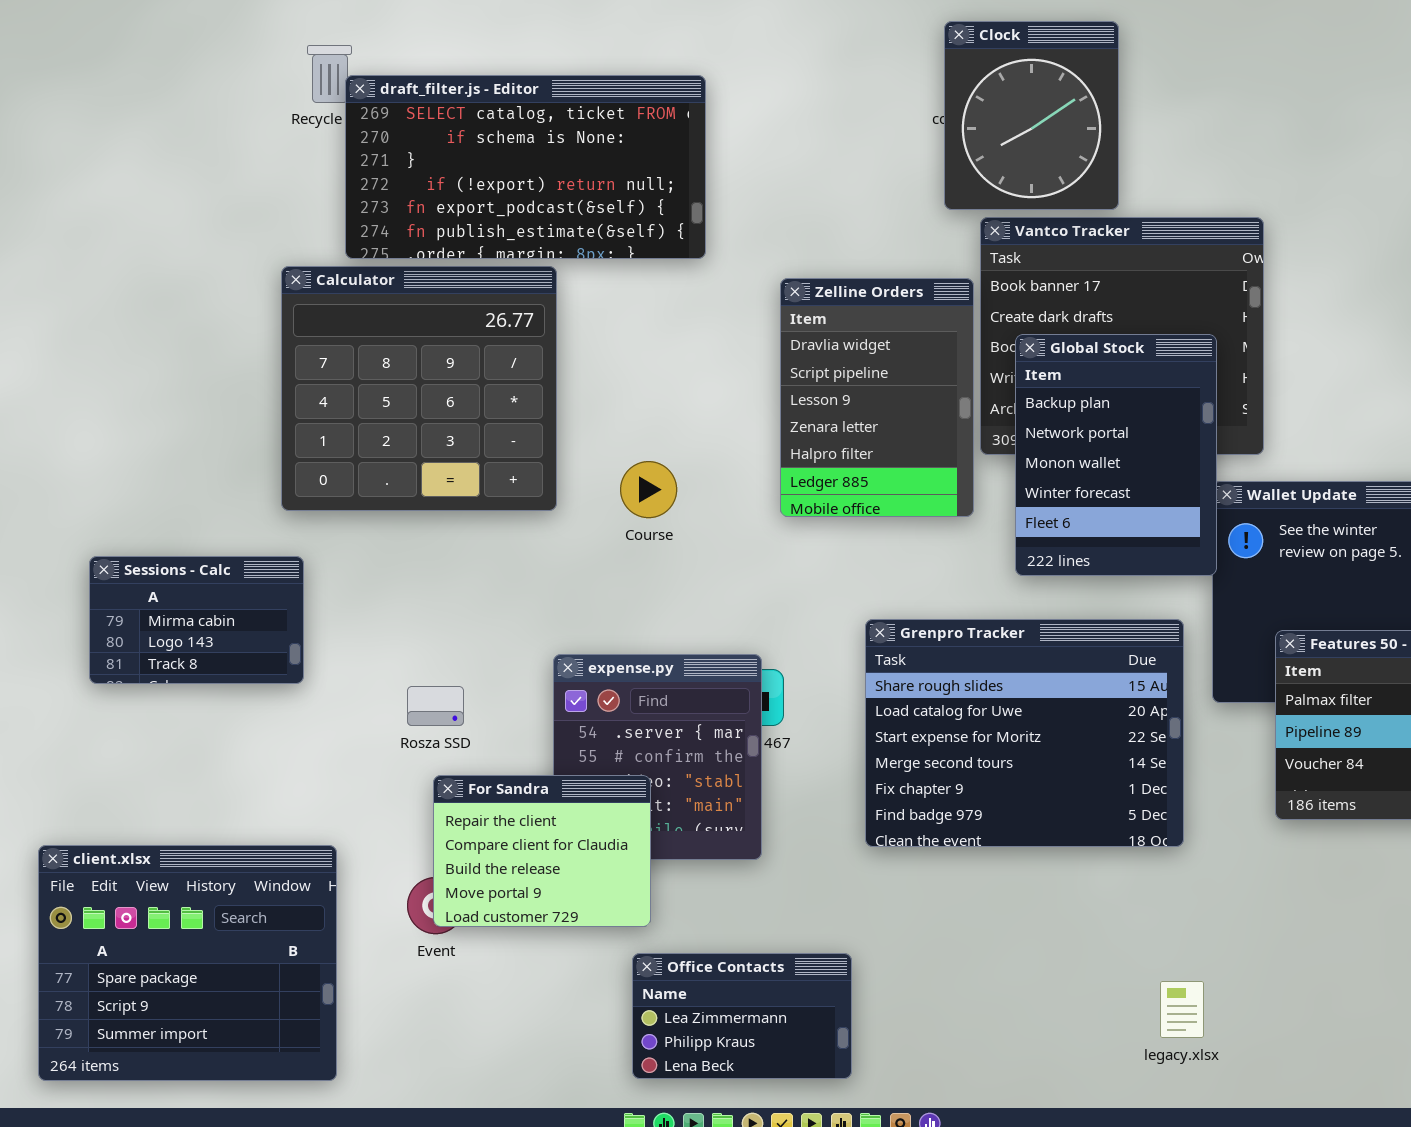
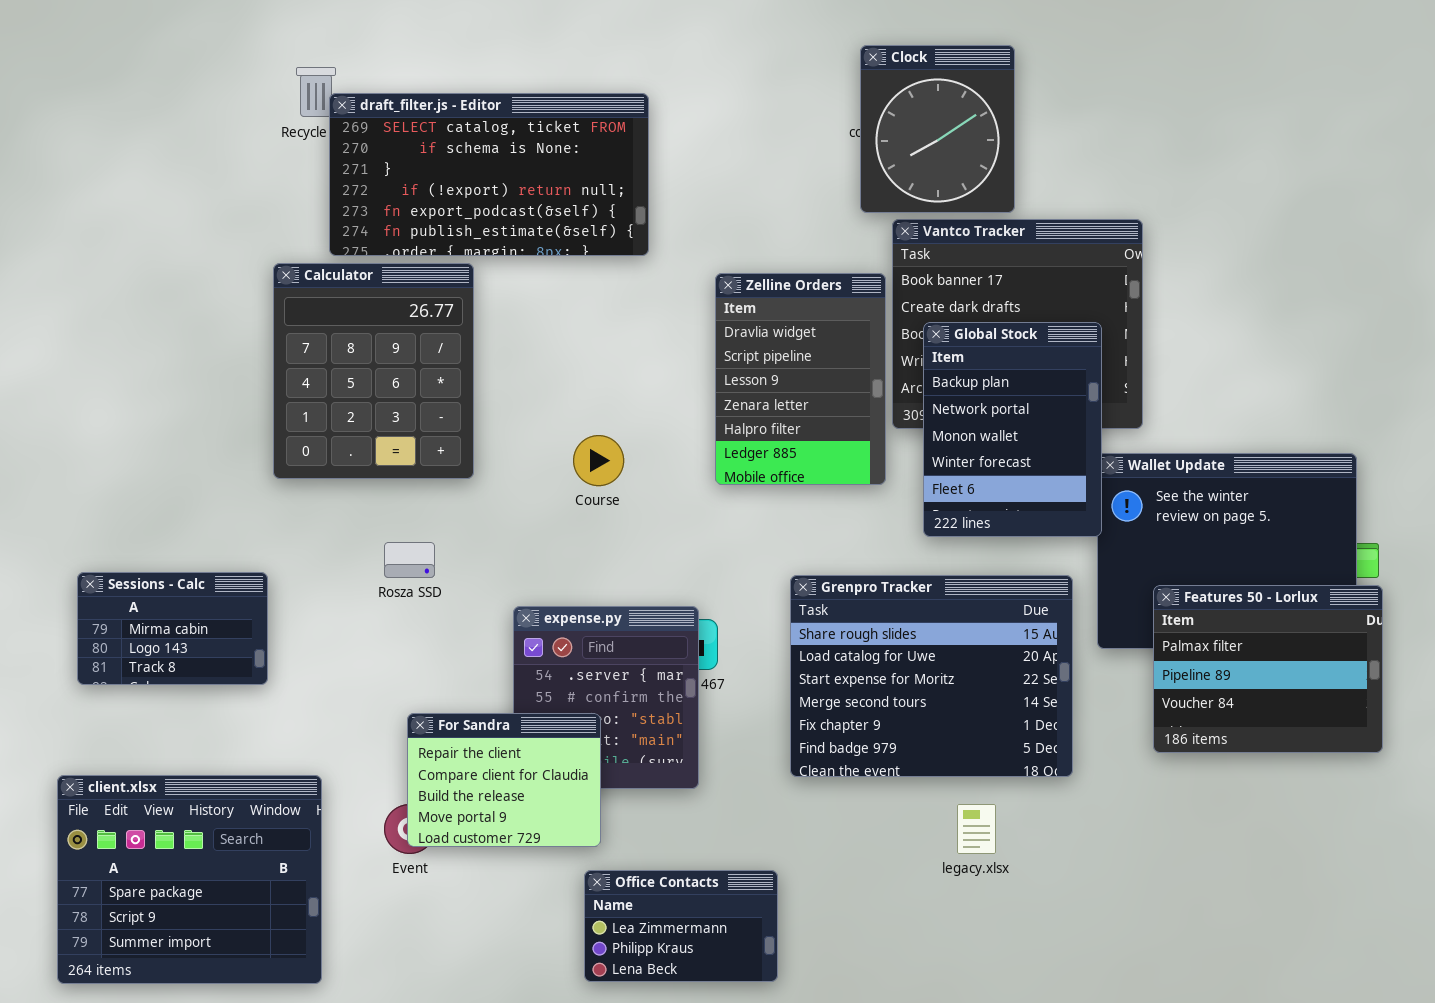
Calculator: [281,266,557,511] -> [273,263,474,479], resized
Sessions - Calc: [89,556,304,684] -> [77,572,268,685], moved
Rosza SSD: [407,686,464,726] -> [384,542,435,578], moved
legacy.xlsx: [1160,981,1204,1038] -> [957,804,996,854], moved

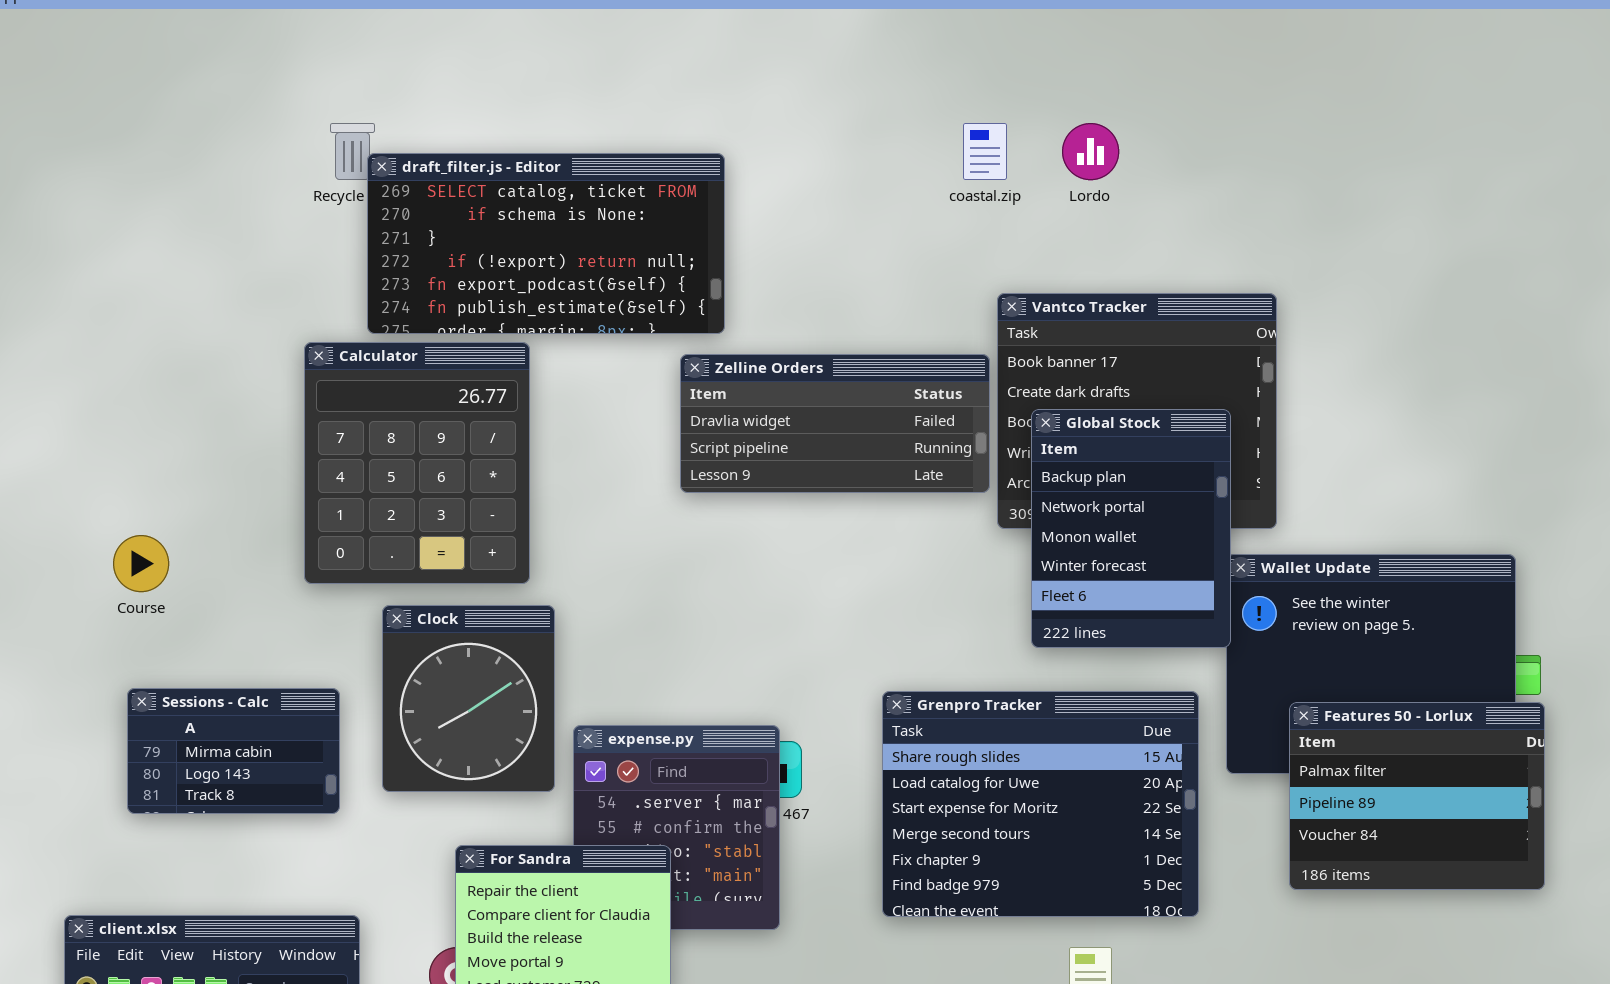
Clock: [860,45,1015,213] -> [382,605,555,792], moved
Zelline Orders: [715,273,886,485] -> [680,354,990,493], resized
Course: [573,435,624,486] -> [113,535,169,592], moved
Sessions - Calc: [77,572,268,685] -> [127,688,340,814], moved

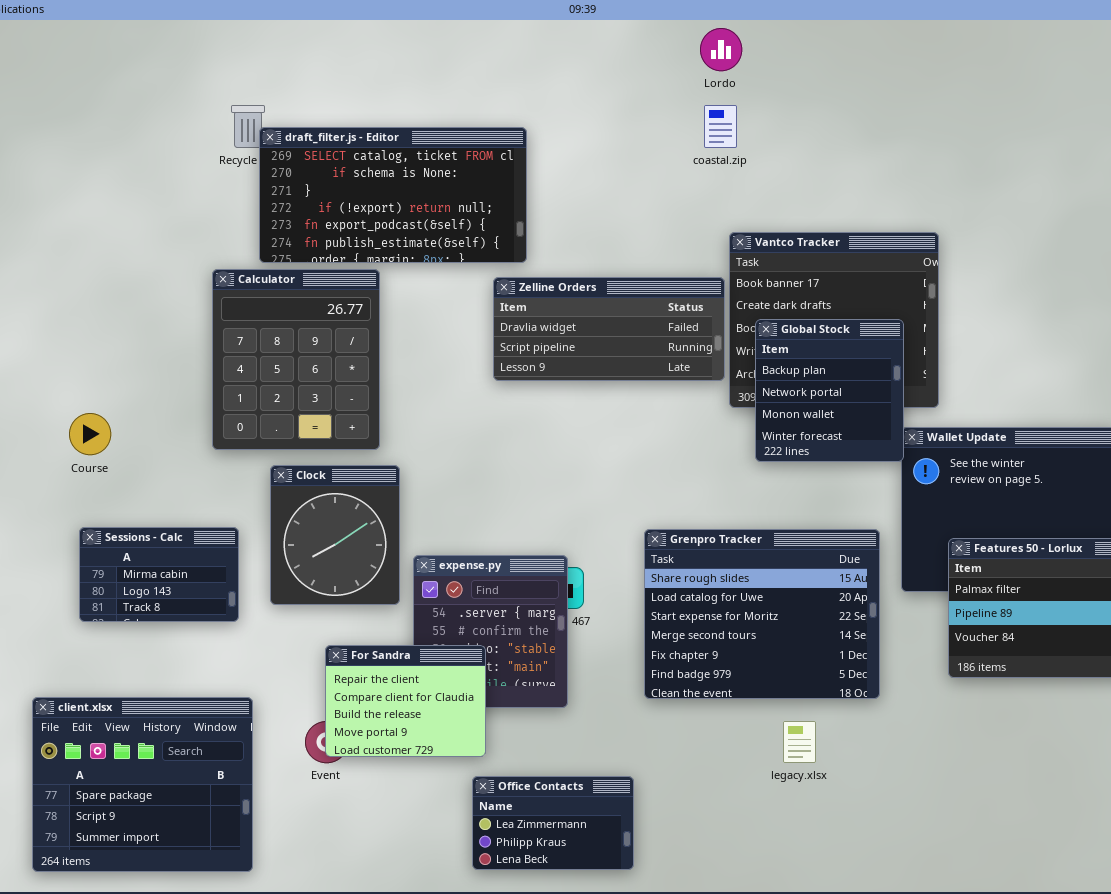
Lordo: [1062,123,1119,180] -> [700,28,742,71], moved
Global Stock: [1031,409,1231,648] -> [755,319,904,462], resized

